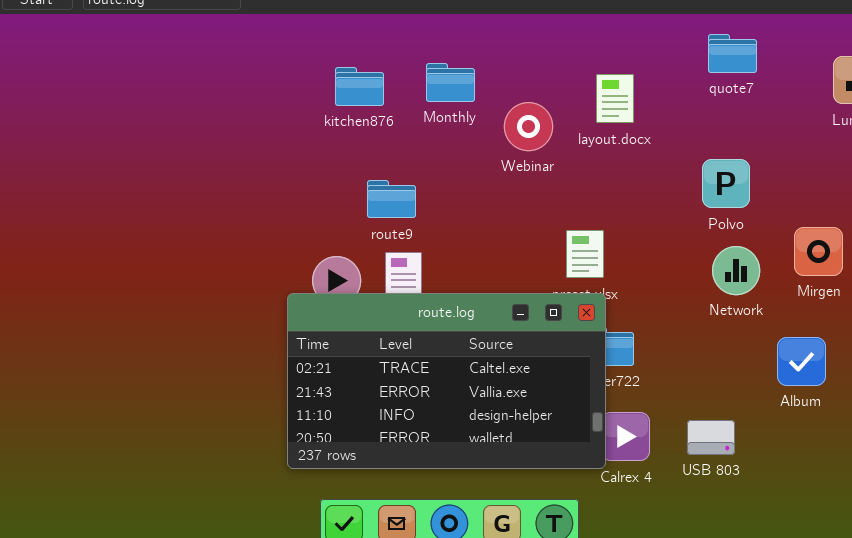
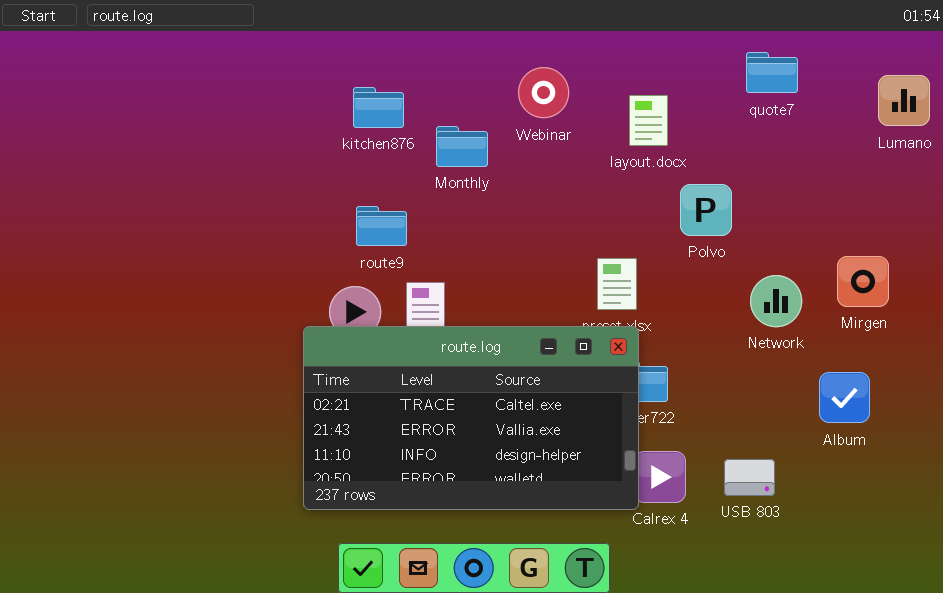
Monthly: [426,63,475,102] -> [436,126,488,167], moved
Webinar: [504,102,553,151] -> [518,67,569,118], moved
Polvo: [702,159,750,208] -> [680,184,732,236], moved
route9: [367,180,416,218] -> [356,206,407,246], moved

